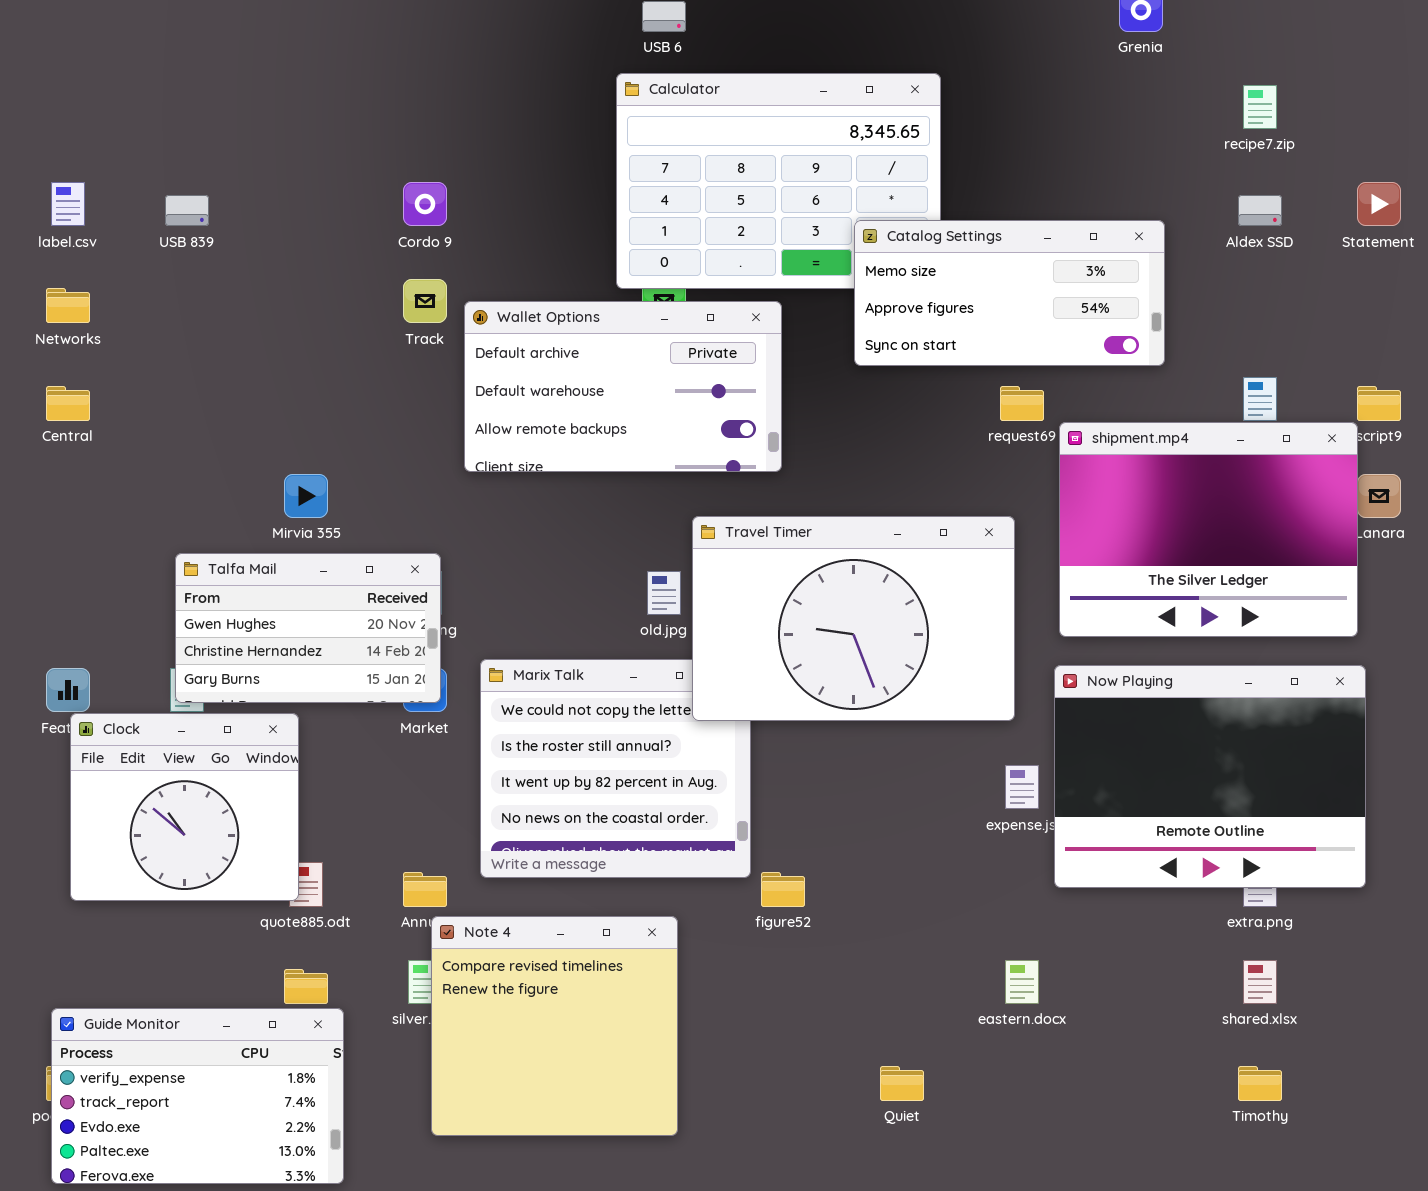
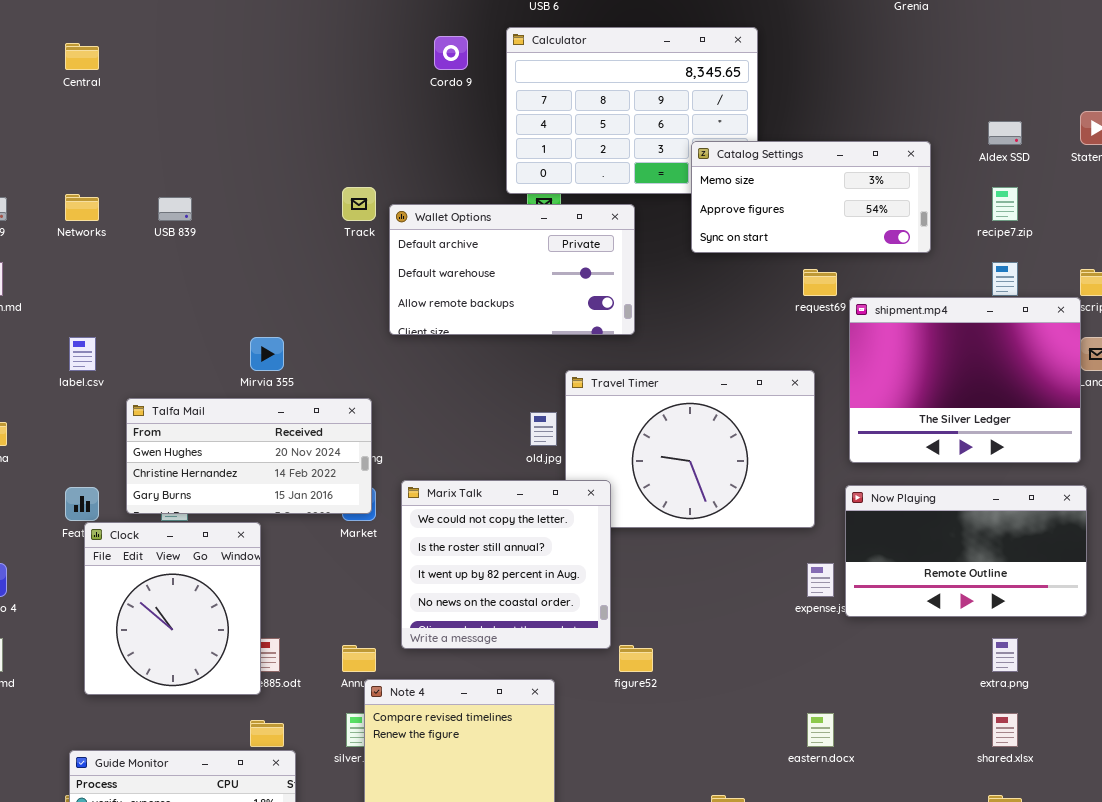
recipe7.zip: [1243,85,1277,129] -> [992,187,1018,221], moved
label.csv: [51,182,85,226] -> [69,337,96,371], moved
Cordo 9: [403,182,447,226] -> [434,36,468,70], moved
USB 839: [165,195,209,226] -> [158,197,192,221], moved
Central: [46,386,90,421] -> [65,43,99,70], moved
Talfa Mail: [175,553,441,703] -> [126,398,372,514], resized
Marix Talk: [480,659,751,878] -> [401,480,611,649], raised
Now Playing: [1054,665,1366,888] -> [845,485,1087,617], resized
Clock: [70,713,299,901] -> [84,522,261,695], resized

